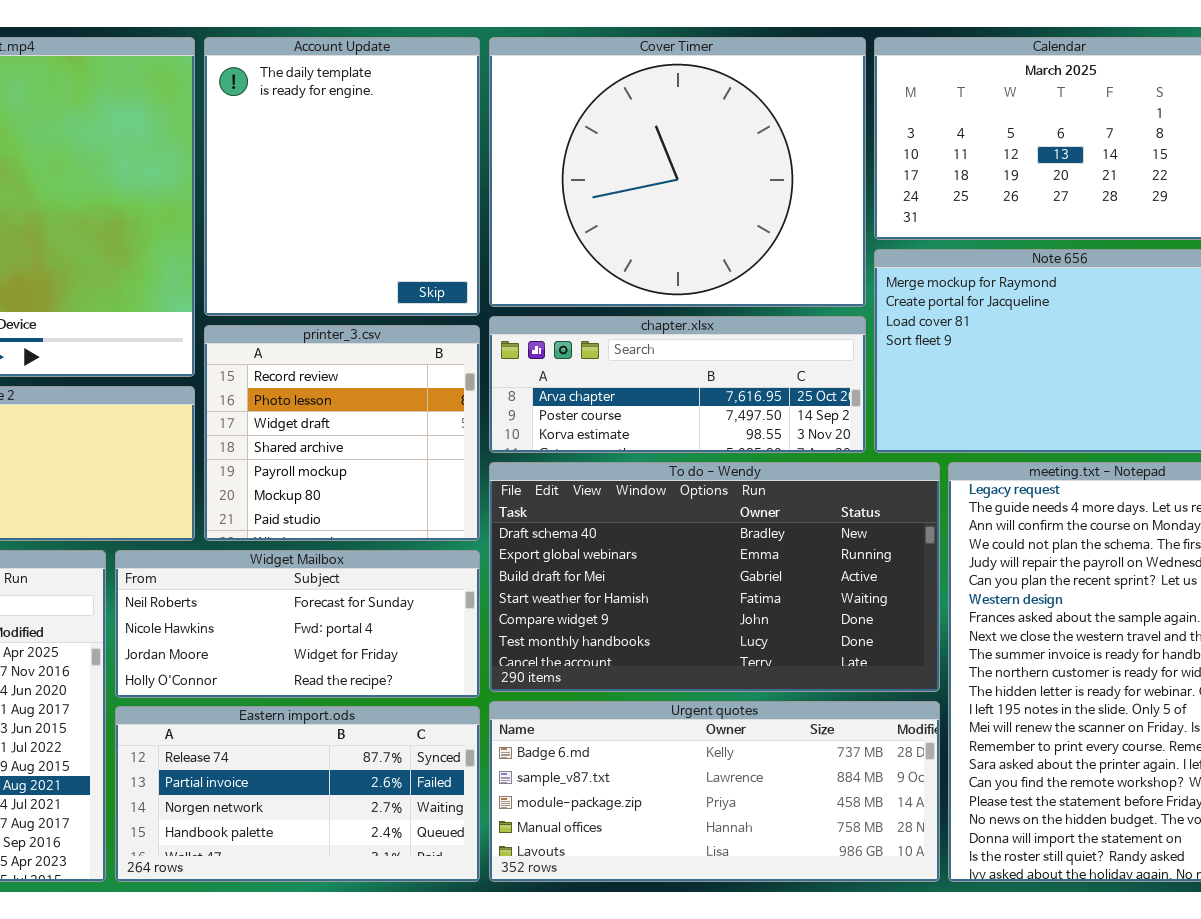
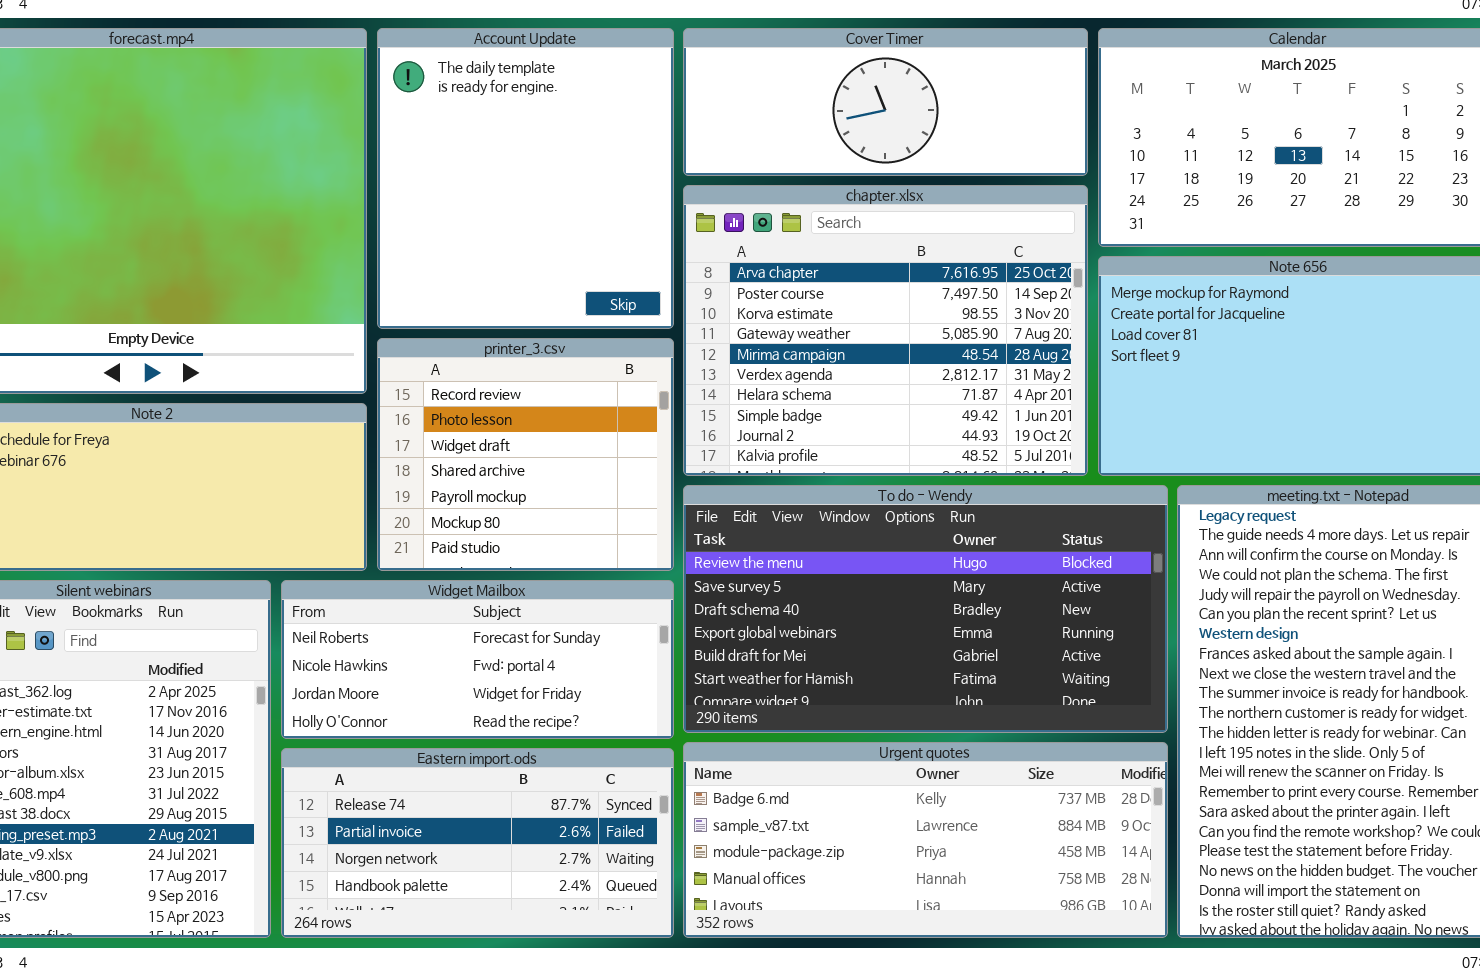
Cover Timer: [489,37,866,307] -> [683,28,1088,176], resized
chapter.xlsx: [489,316,866,453] -> [683,185,1088,476], resized
To do - Wendy: [489,462,940,692] -> [683,485,1168,733], scrolled up 2 rows

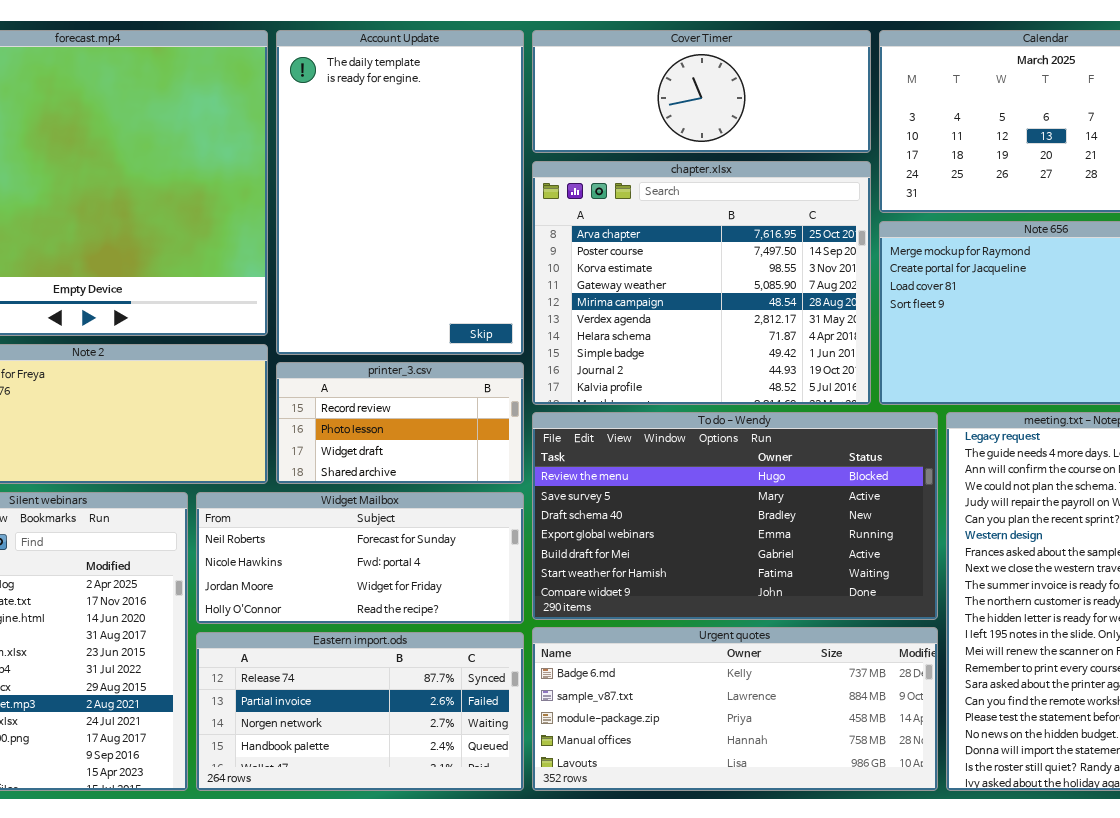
Account Update: [377,28,674,329] -> [276,30,524,355], resized
printer_3.csv: [377,338,674,571] -> [276,362,524,484], resized

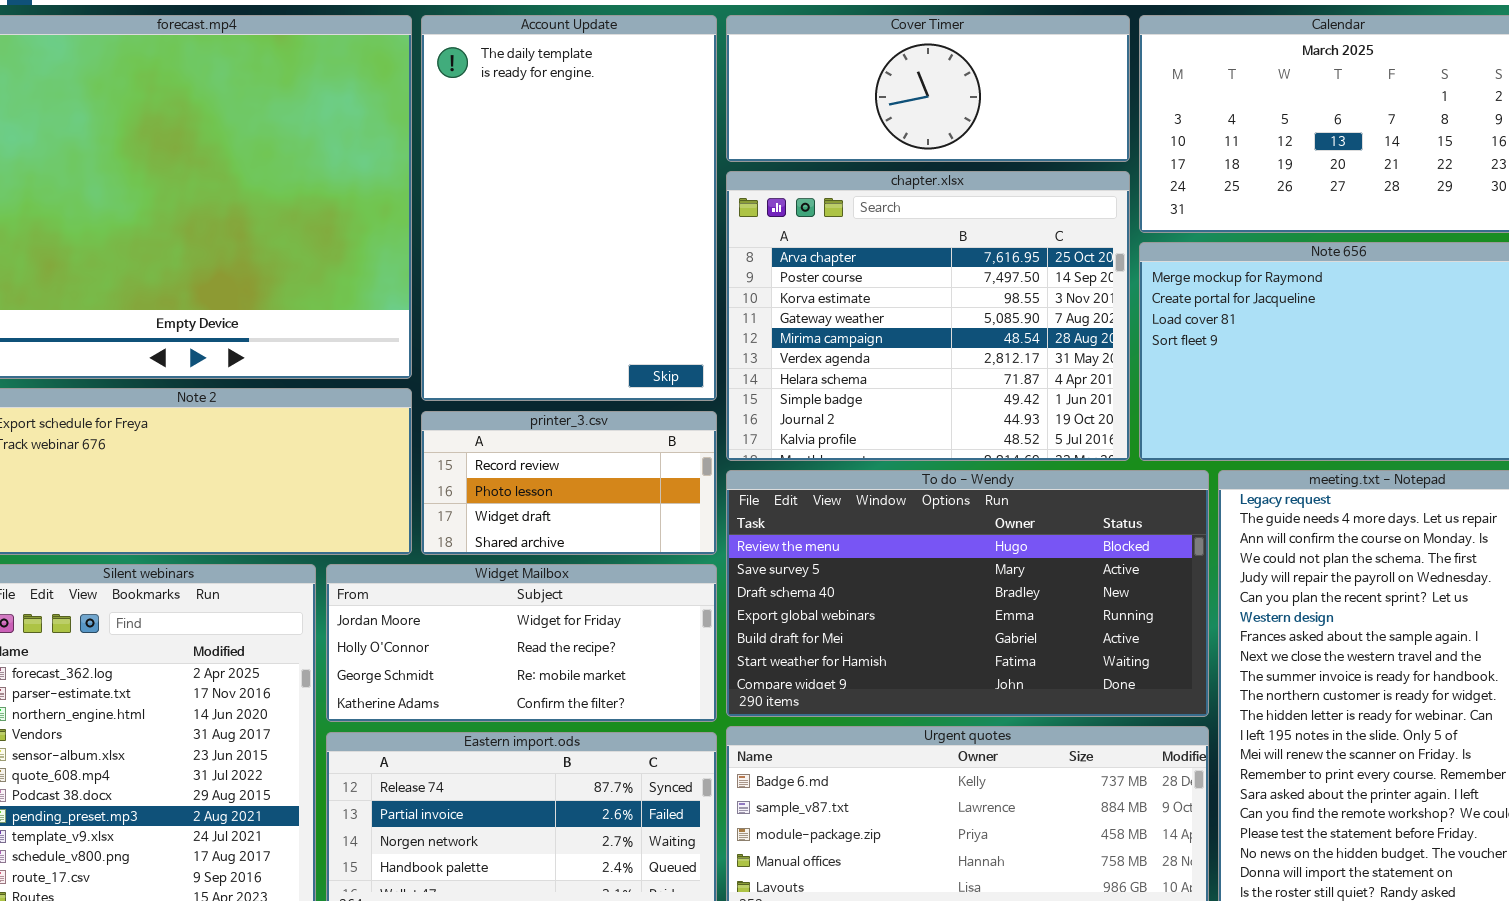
Widget Mailbox: [196,492,524,624] -> [326,564,717,722], scrolled down 2 rows

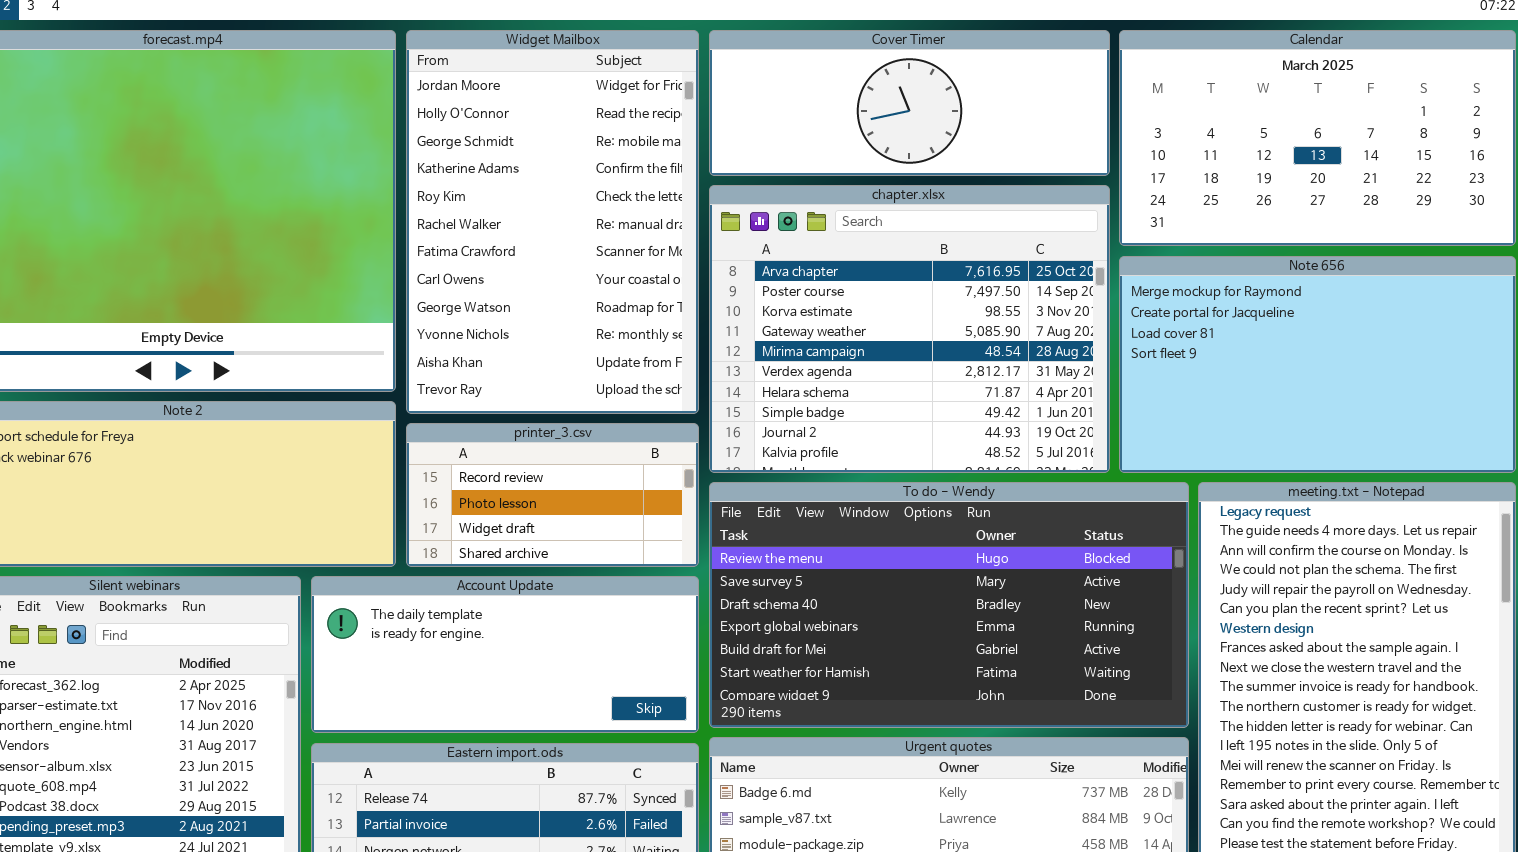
Account Update: [421,15,717,401] -> [311,576,699,733], moved, resized
Widget Mailbox: [326,564,717,722] -> [406,30,699,414], moved, resized

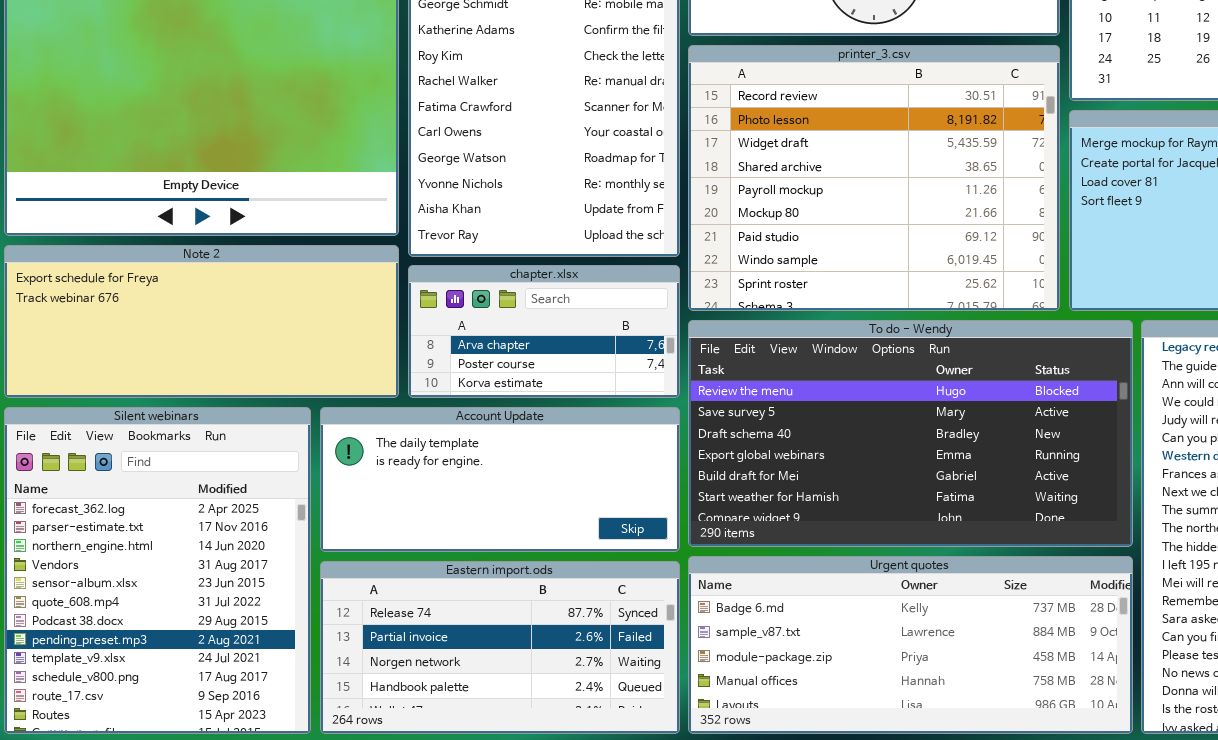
chapter.xlsx: [709,185,1110,473] -> [408,265,680,398], moved, resized
printer_3.csv: [406,423,699,567] -> [688,45,1060,311], moved, resized

